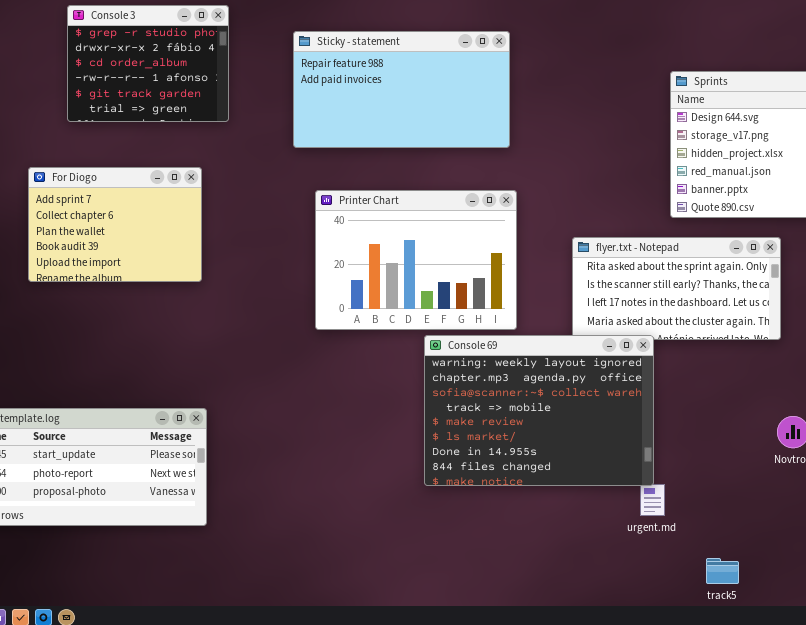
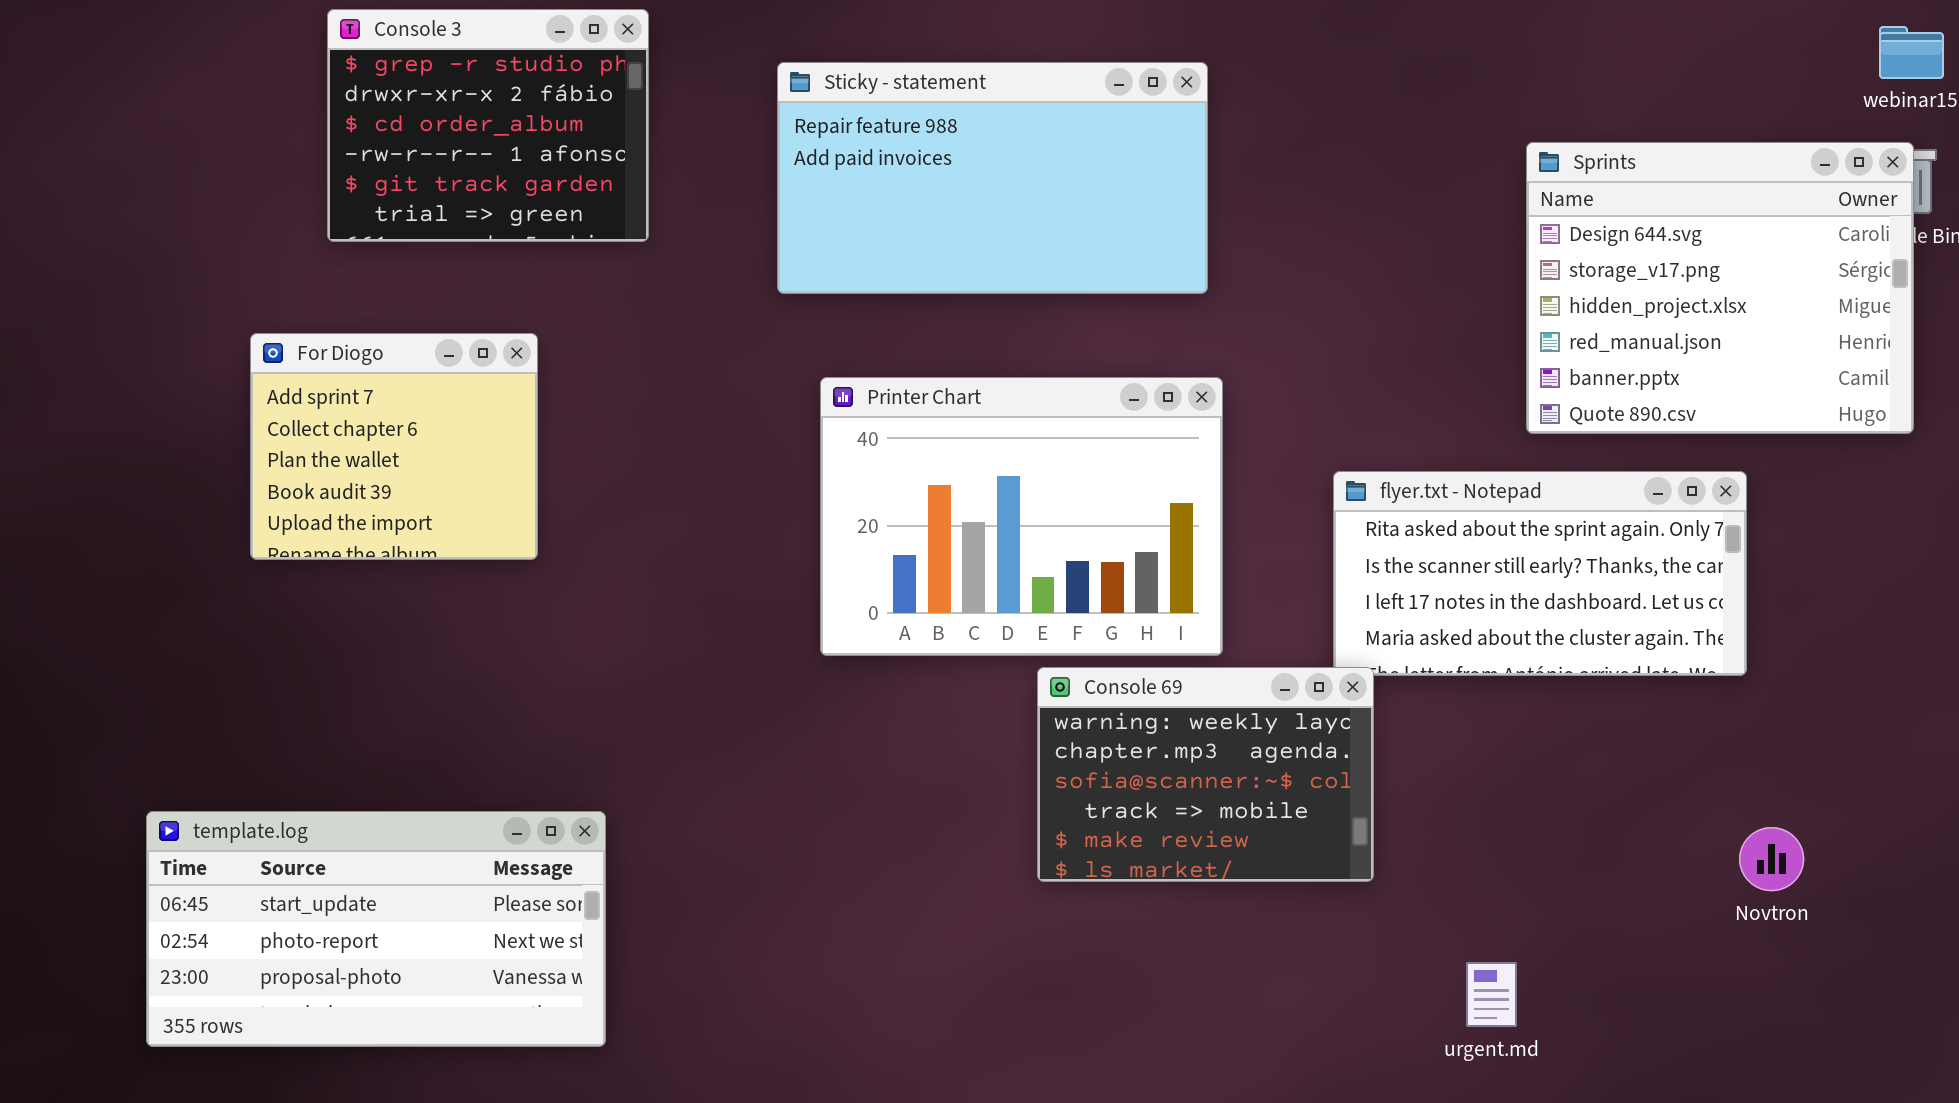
For Diogo: [28,167,202,282] -> [250,333,538,560], resized
Console 69: [424,335,654,486] -> [1037,667,1374,882], resized

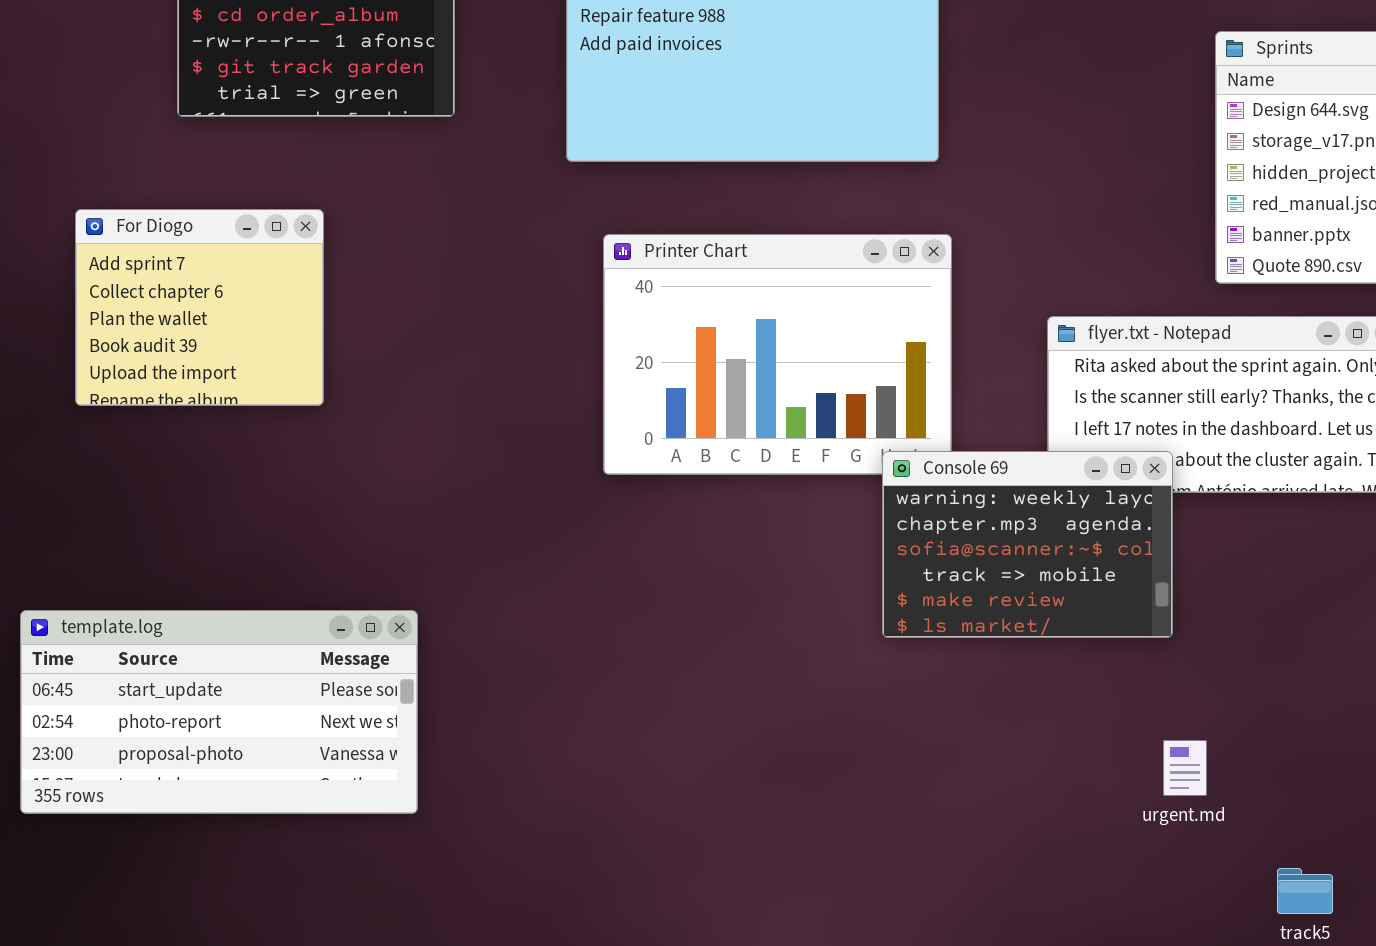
For Diogo: [250,333,538,560] -> [75,209,324,406], moved
Console 69: [1037,667,1374,882] -> [882,451,1173,638], moved

